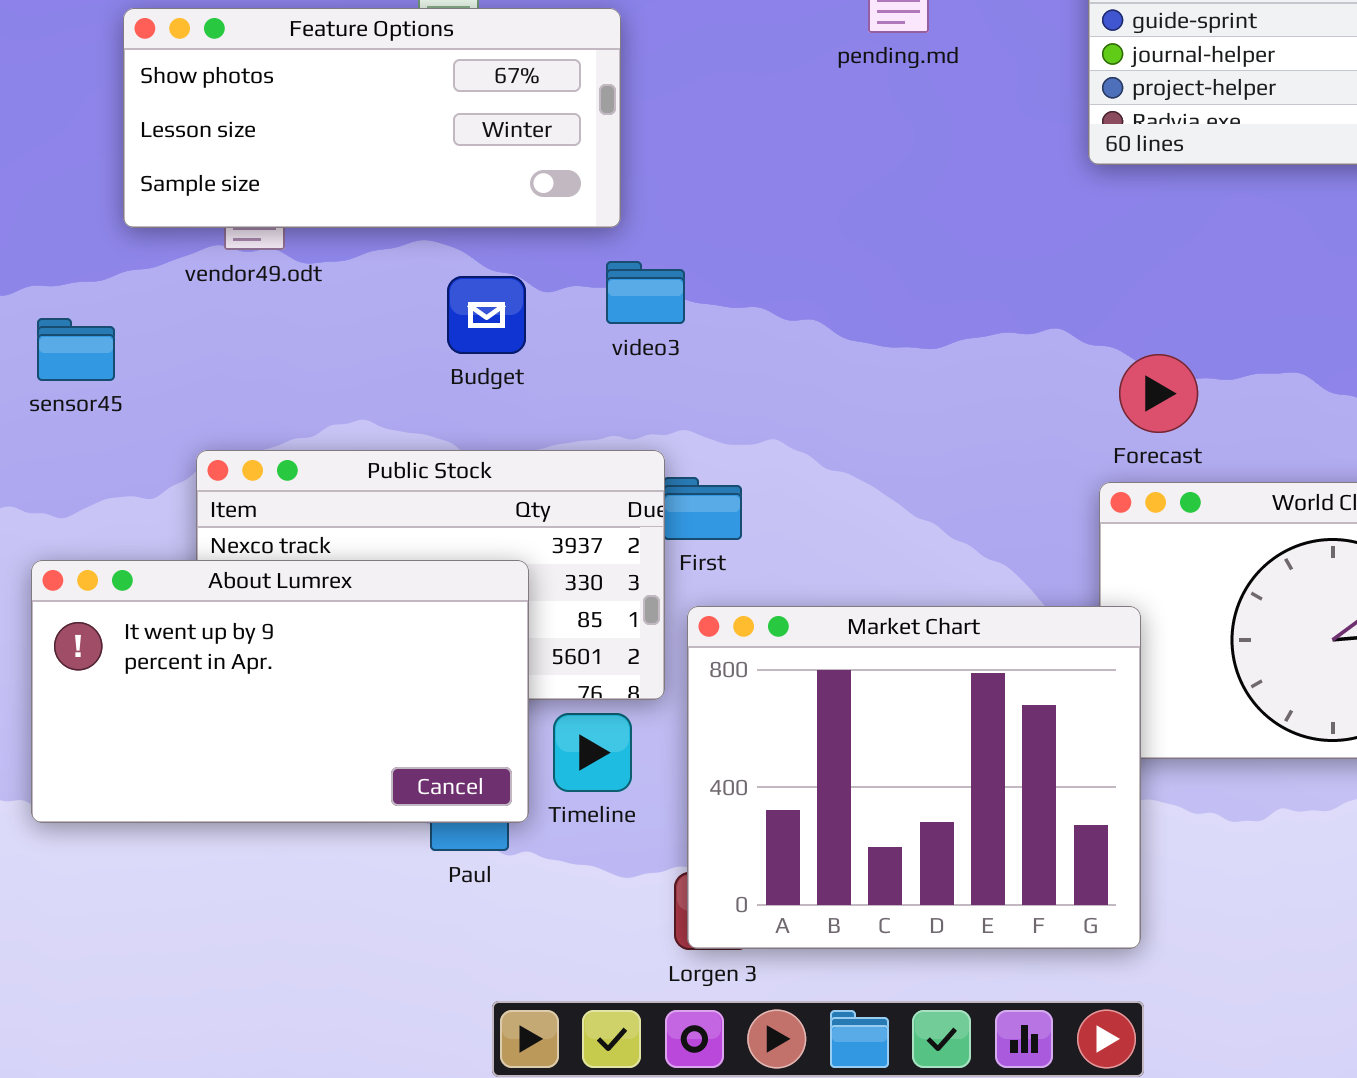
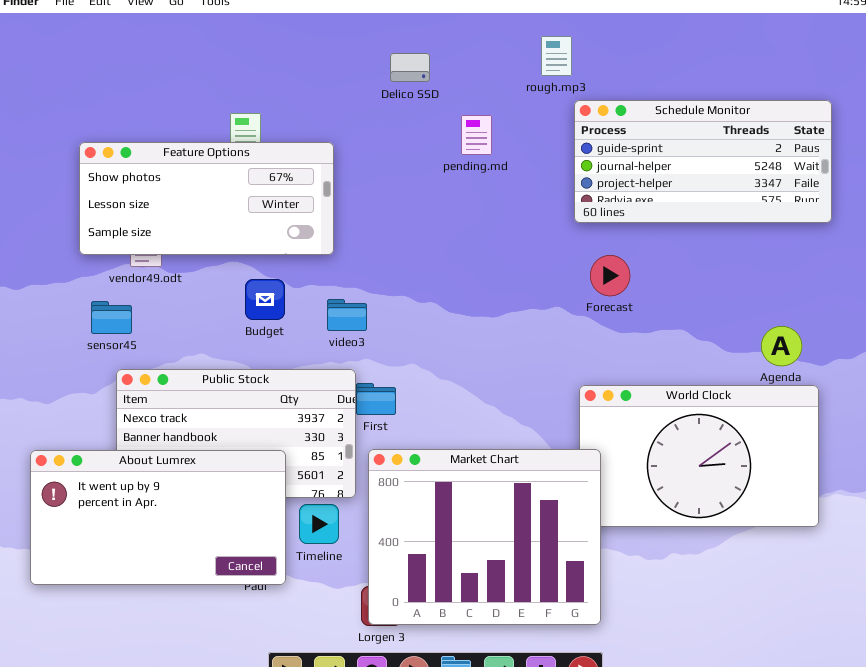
video3: [606,261,685,324] -> [327,299,367,331], moved
sensor45: [37,318,115,381] -> [91,301,132,334], moved
Forecast: [1119,354,1198,433] -> [590,255,630,296], moved
About Lumrex: [31,560,529,823] -> [30,450,286,585], moved

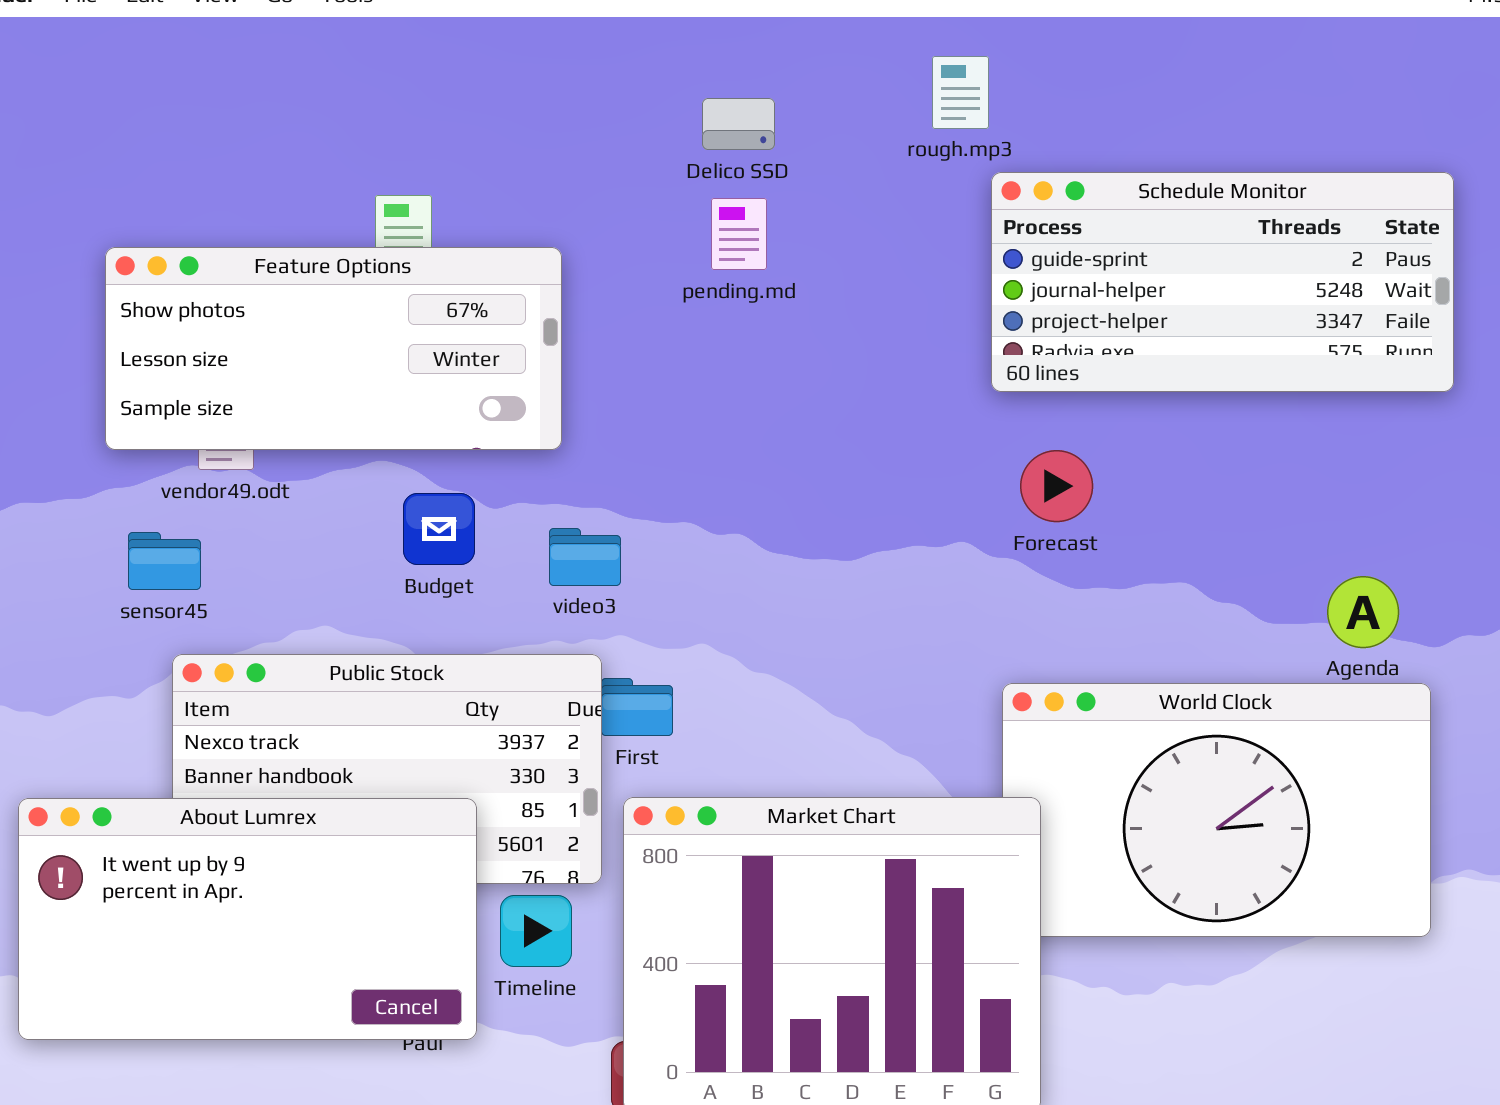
Delico SSD: [390,53,430,82] -> [702,98,775,150], moved
pending.md: [461,115,492,155] -> [711,198,767,270], moved

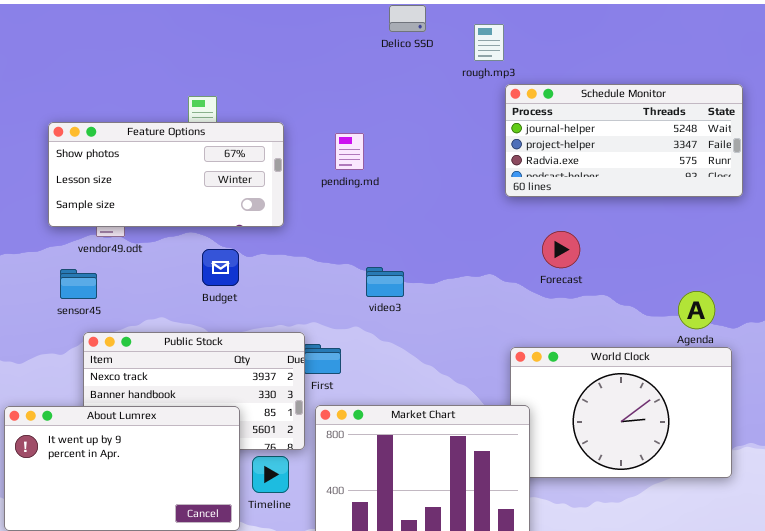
Delico SSD: [702,98,775,150] -> [389,5,426,32], moved
Schedule Monitor: [991,172,1454,392] -> [505,84,743,197], scrolled down 1 row
pending.md: [711,198,767,270] -> [335,133,364,170], moved
Forecast: [1020,450,1093,522] -> [542,231,580,268], moved
video3: [549,528,621,586] -> [366,267,404,297], moved

